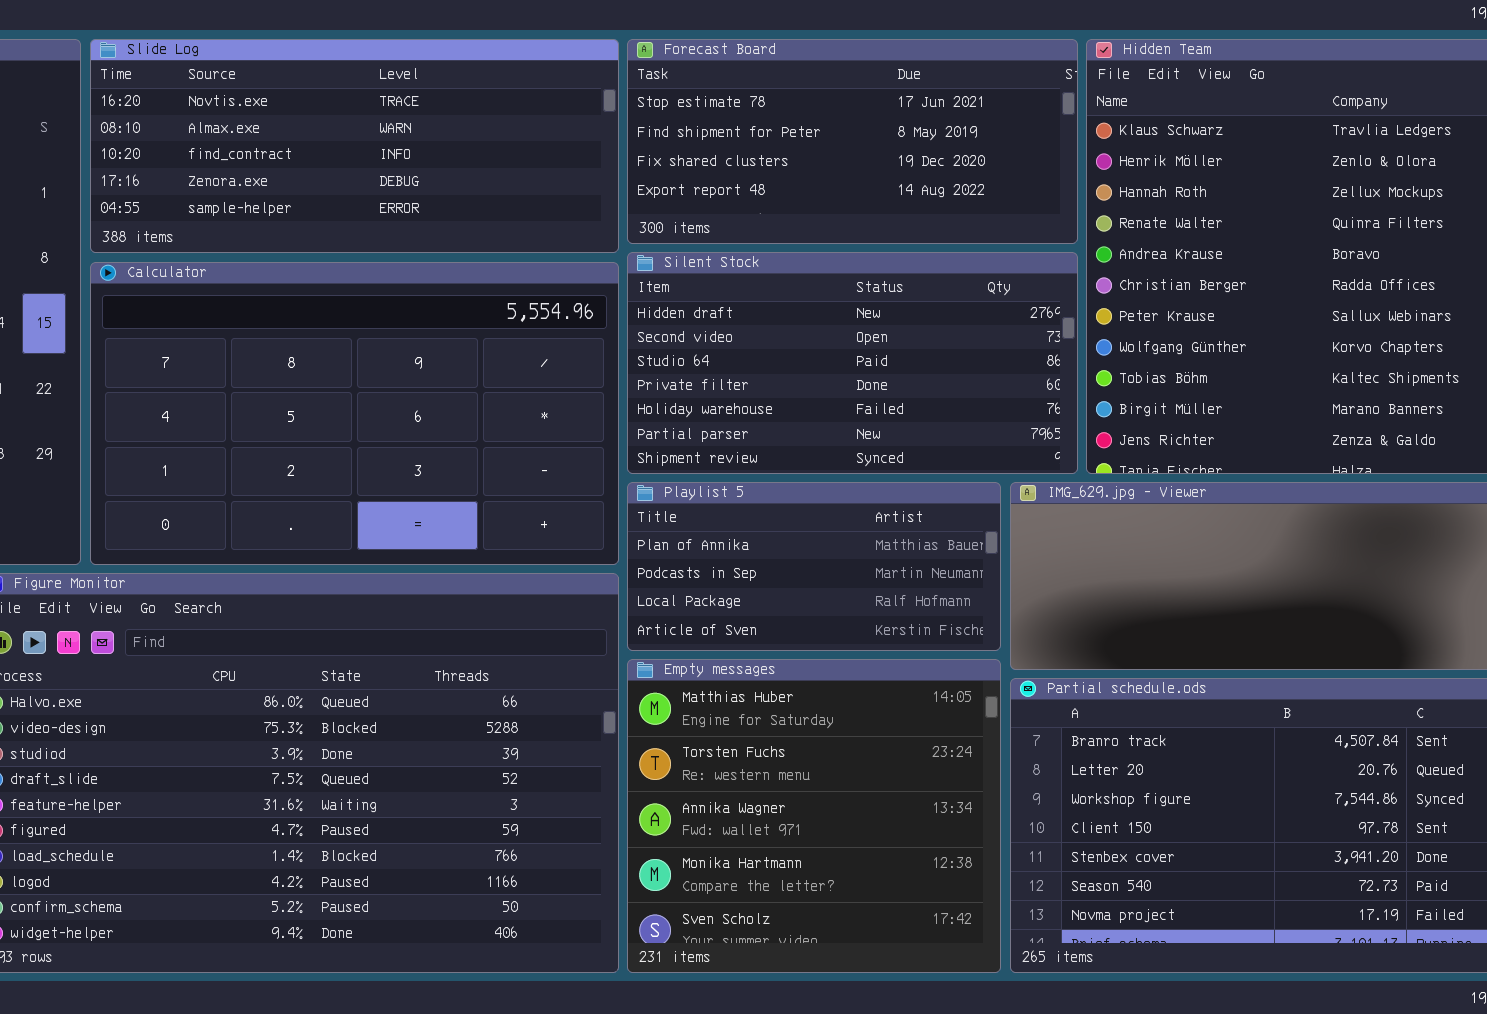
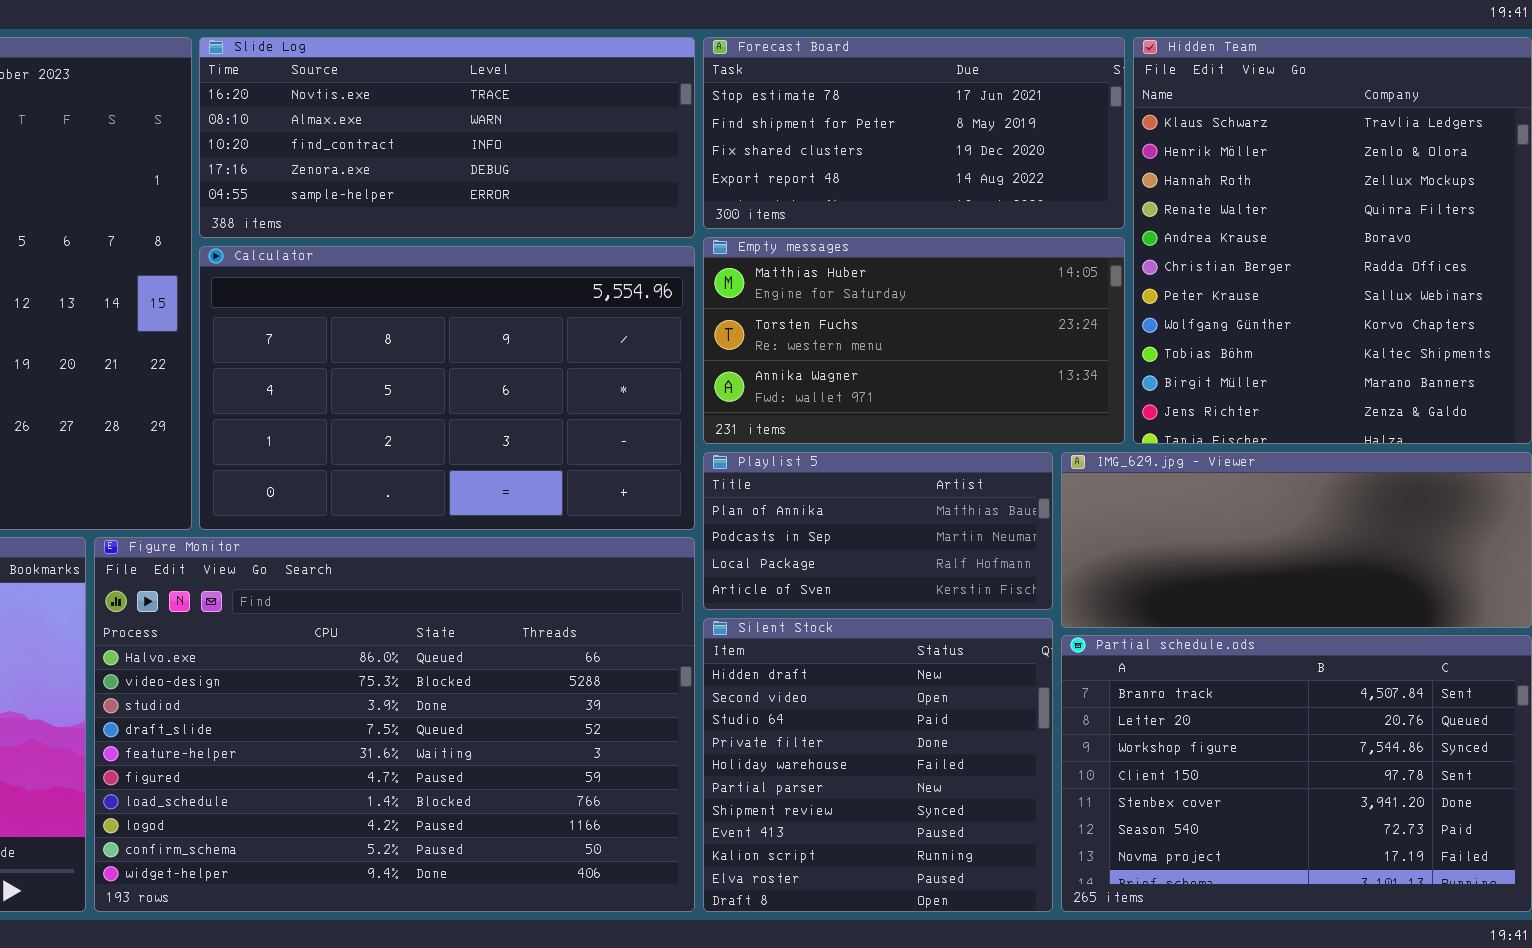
Silent Stock: [627,252,1078,474] -> [703,618,1053,912], moved, resized
Empty messages: [627,659,1001,973] -> [703,237,1125,444], moved, resized

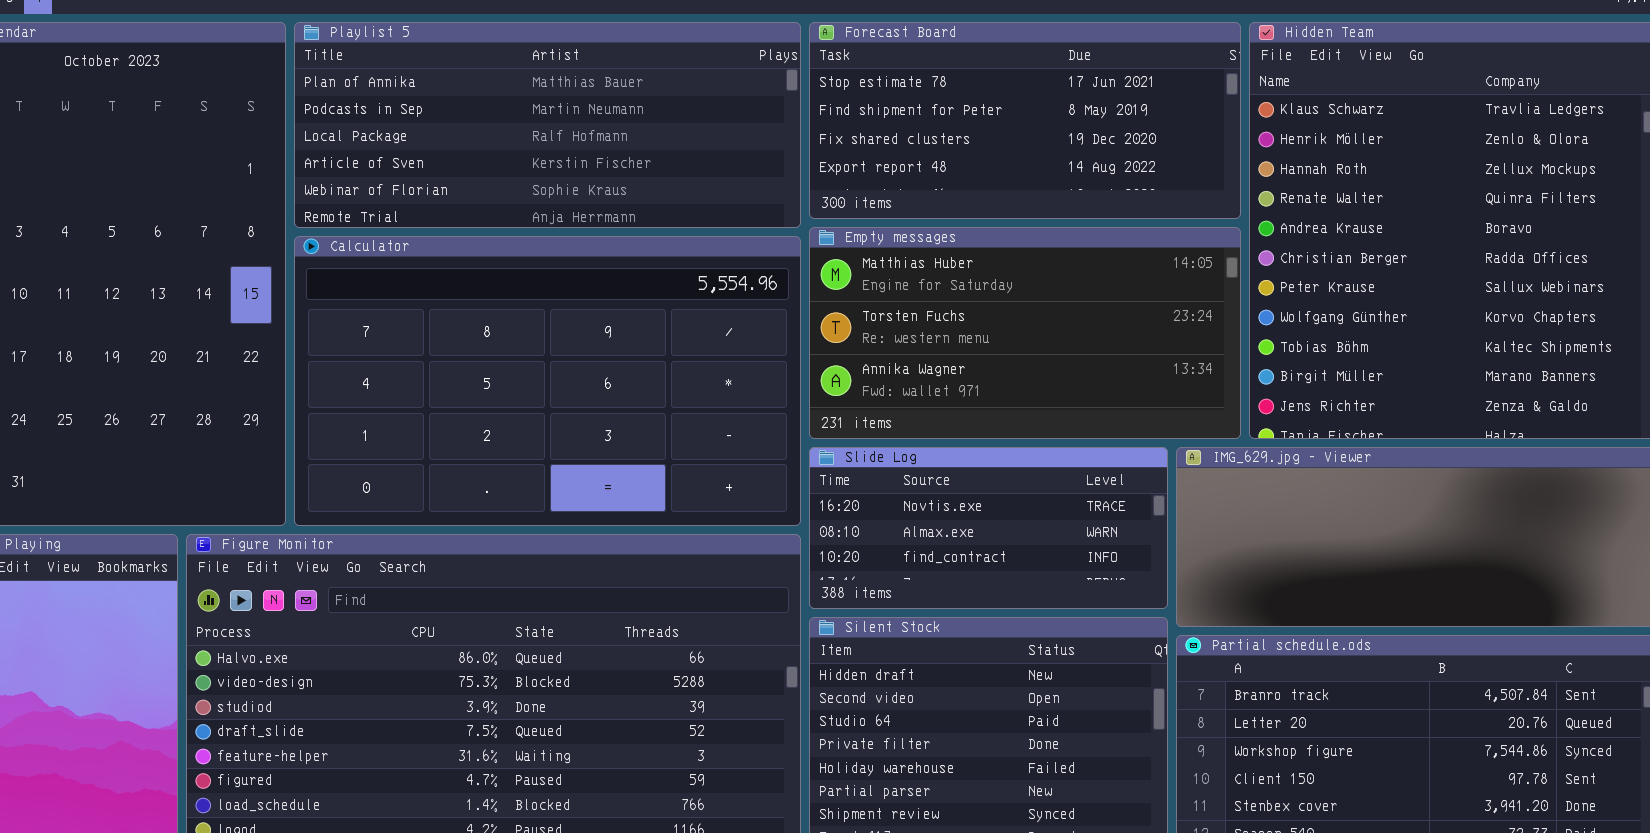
Slide Log: [199,37,695,238] -> [809,447,1168,609], moved, resized
Playlist 5: [703,452,1053,610] -> [294,22,801,228], moved, resized

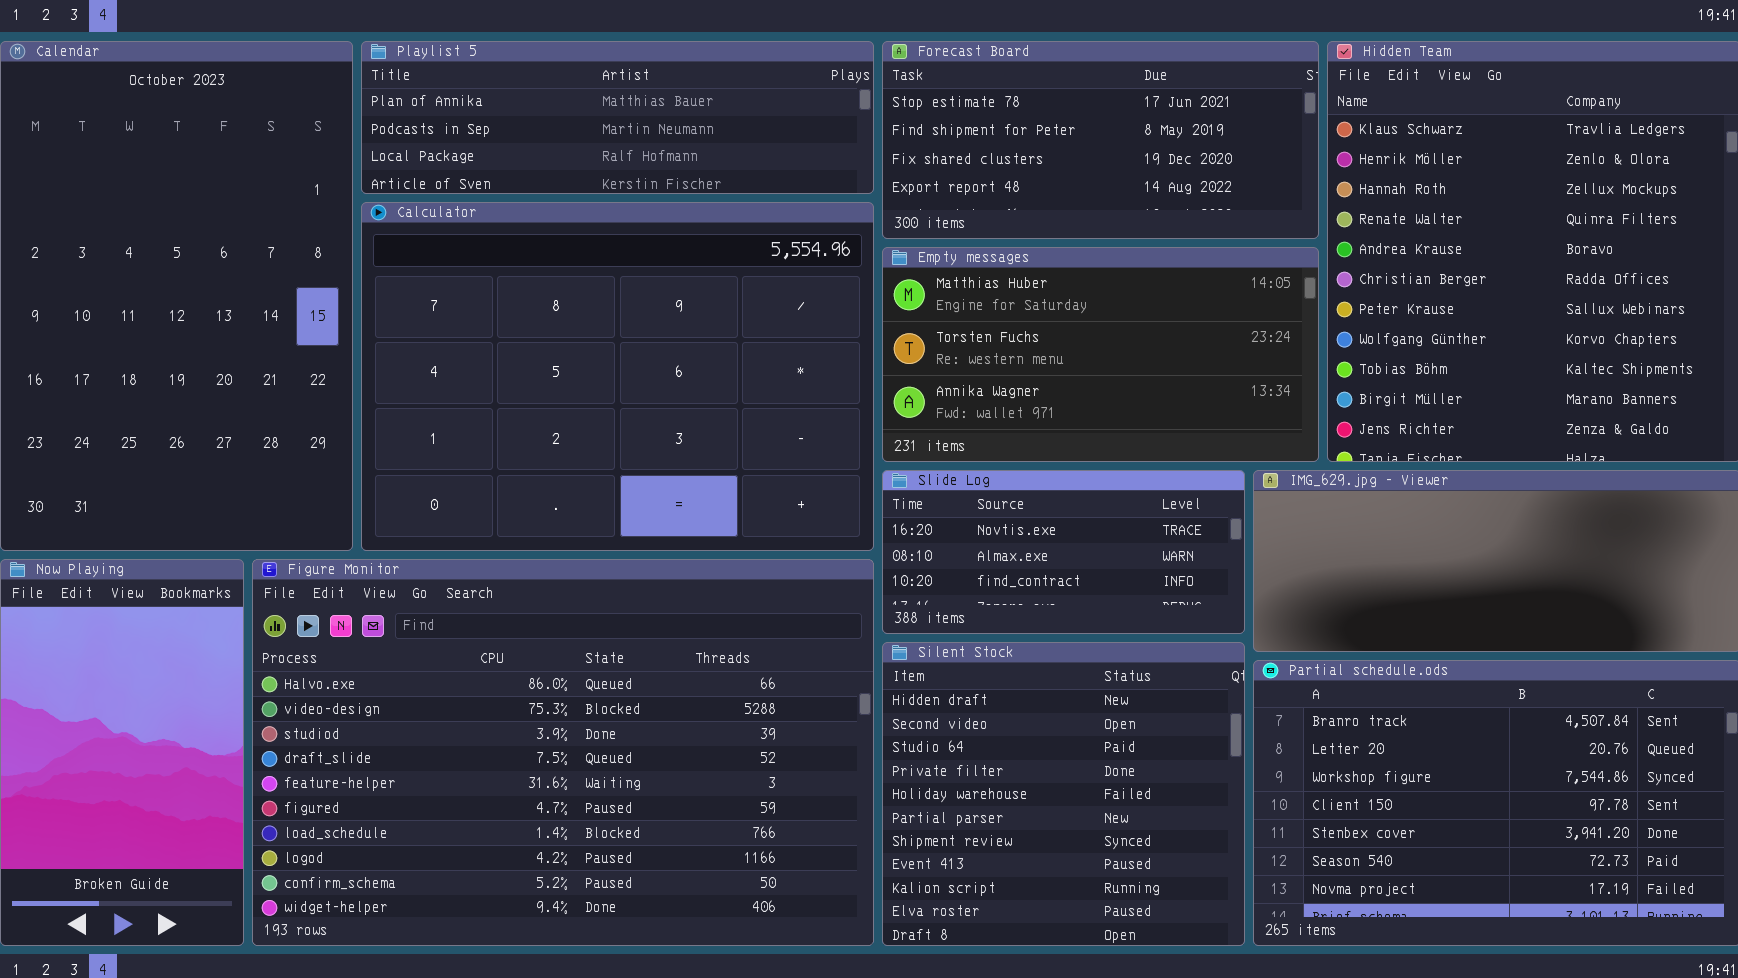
Playlist 5: [294,22,801,228] -> [361,41,874,194], resized
Calculator: [294,236,801,526] -> [361,202,874,551], resized

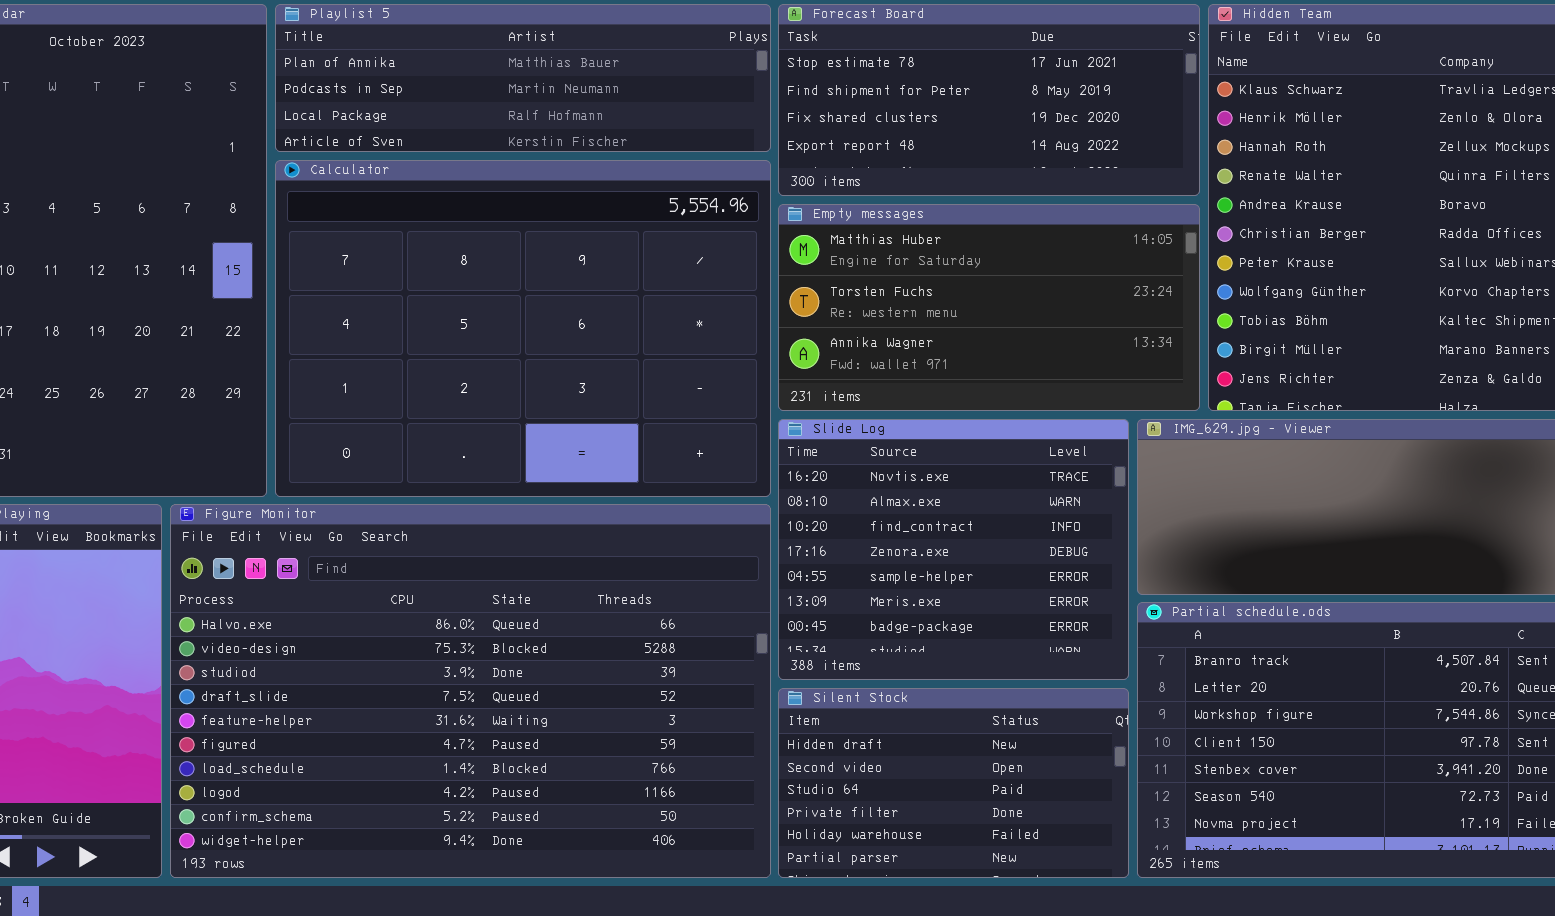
Slide Log: [882,470,1245,634] -> [778,419,1129,680], resized
Silent Stock: [882,642,1245,946] -> [778,688,1129,878], resized

